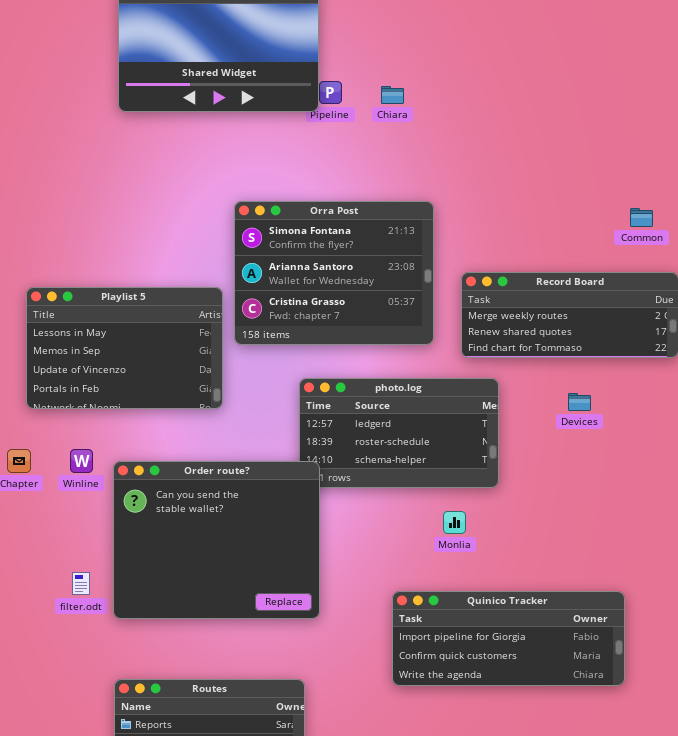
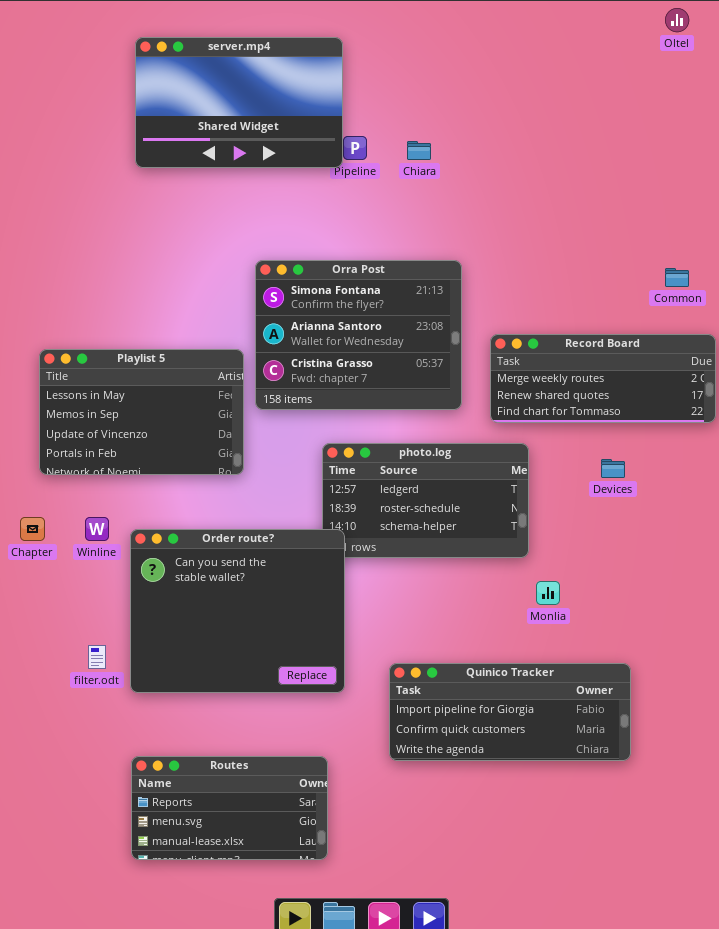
Monlia: [443,511,466,534] -> [536,581,560,605], moved
Quinico Tracker: [392,591,625,686] -> [389,663,631,761], moved

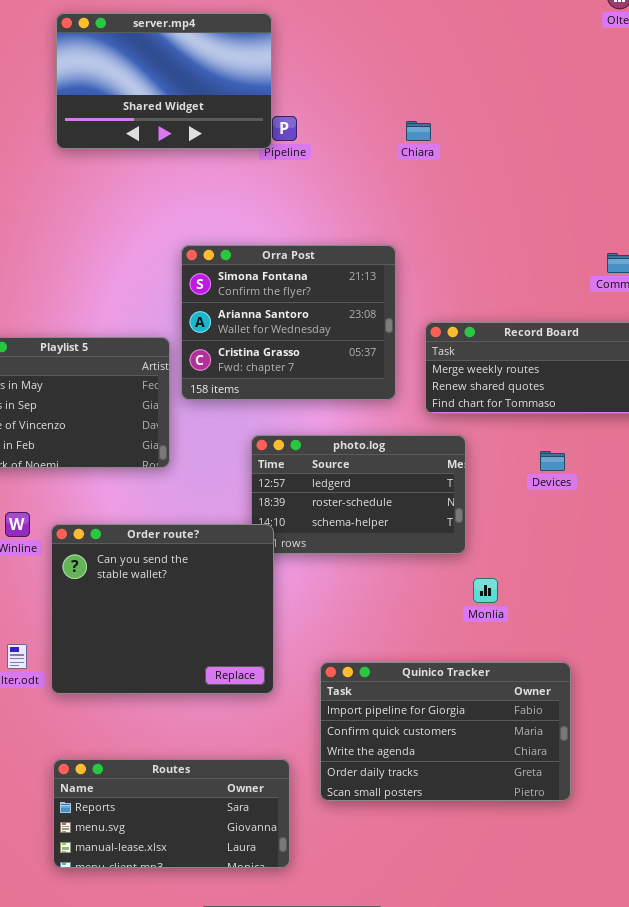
Chiara: [407,141,431,160] -> [406,121,431,141], moved
Quinico Tracker: [389,663,631,761] -> [320,662,571,801], resized
Routes: [131,756,328,860] -> [53,759,290,868], resized

